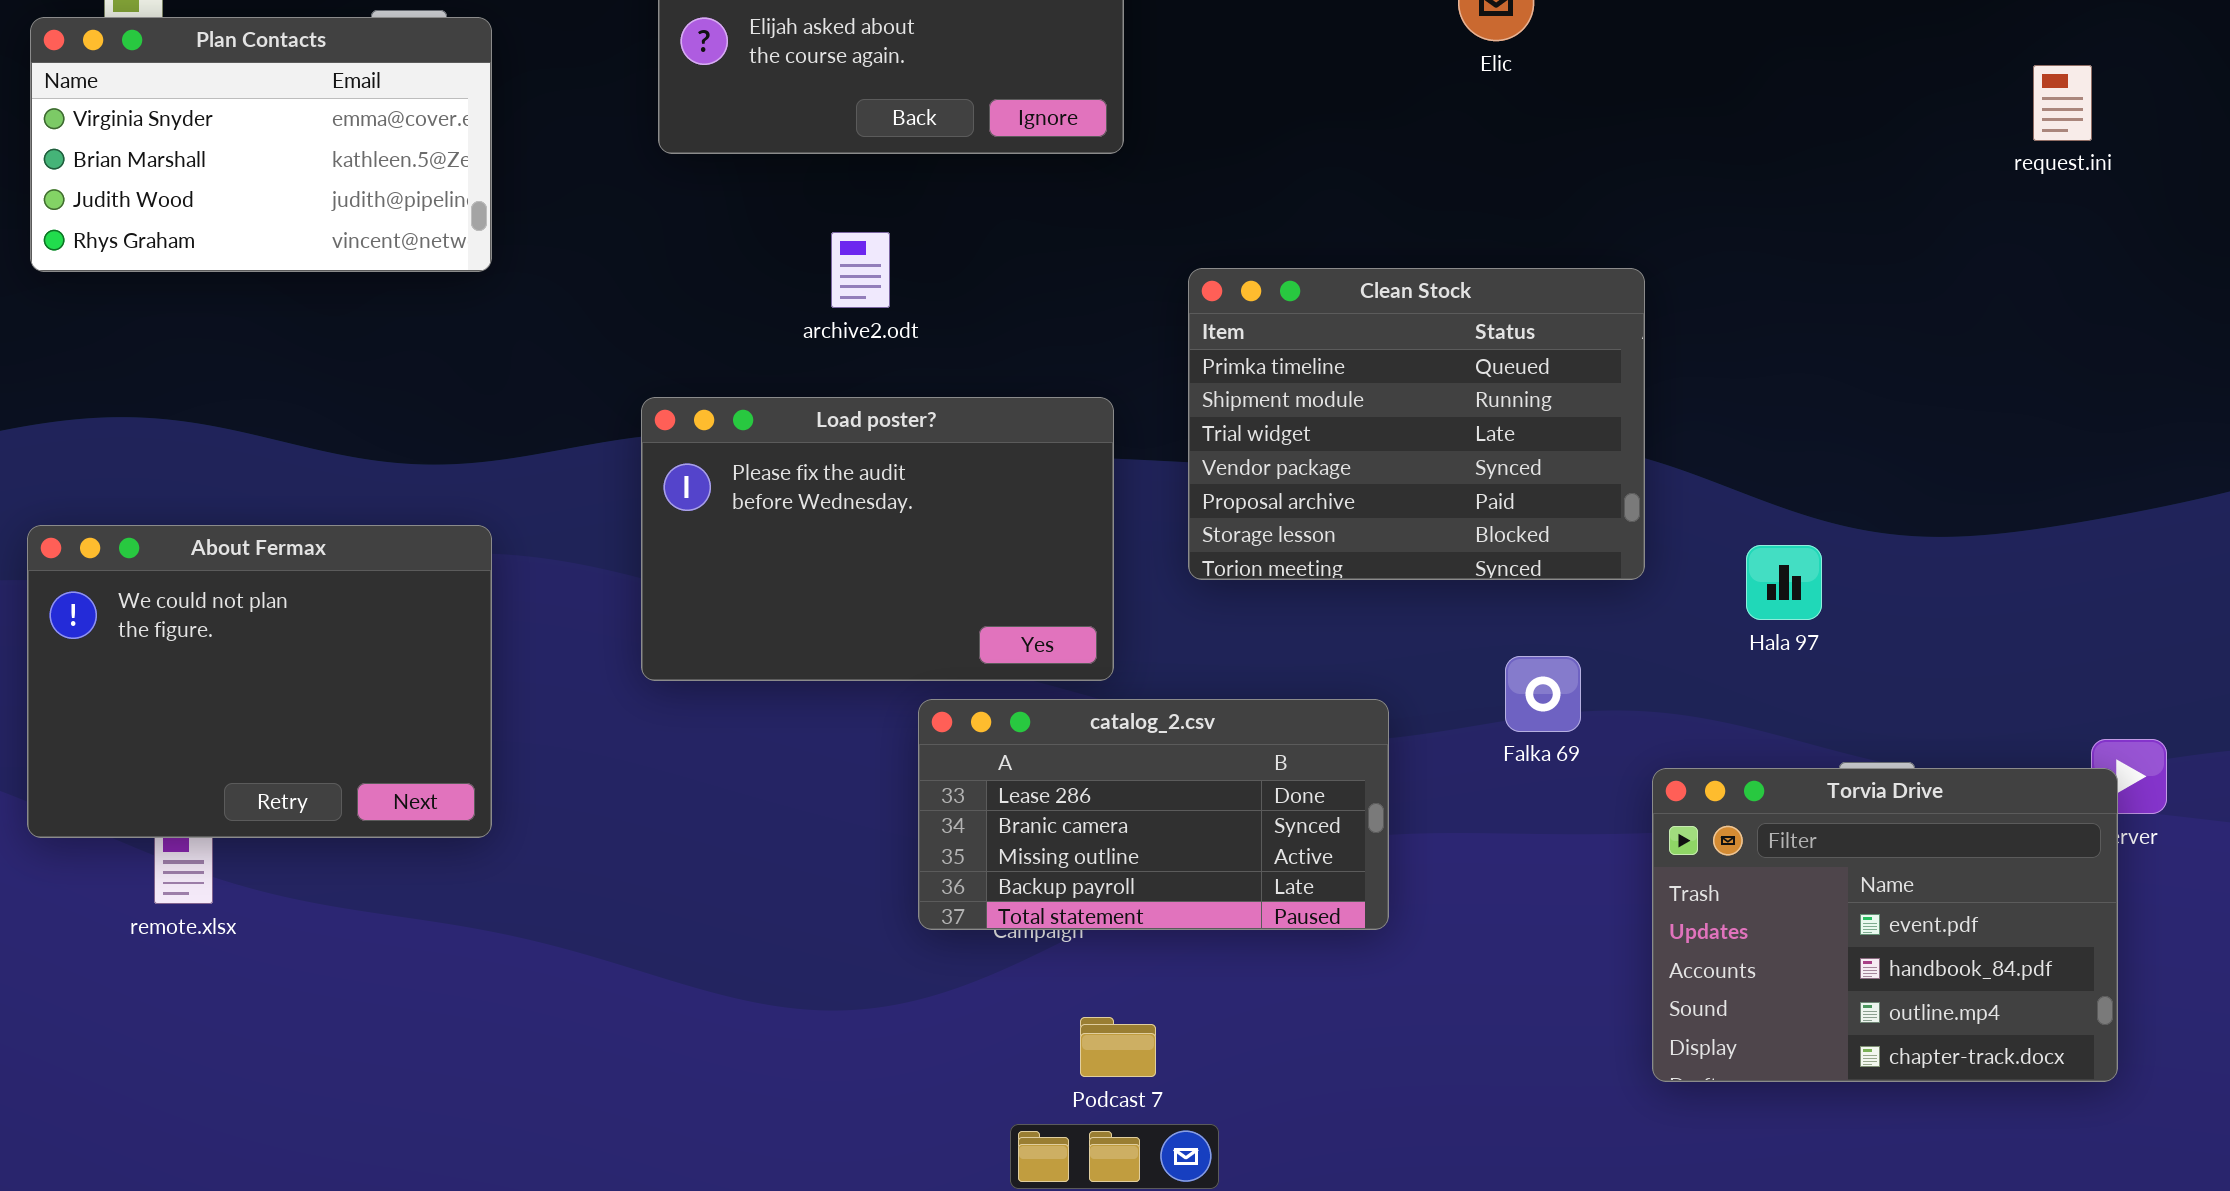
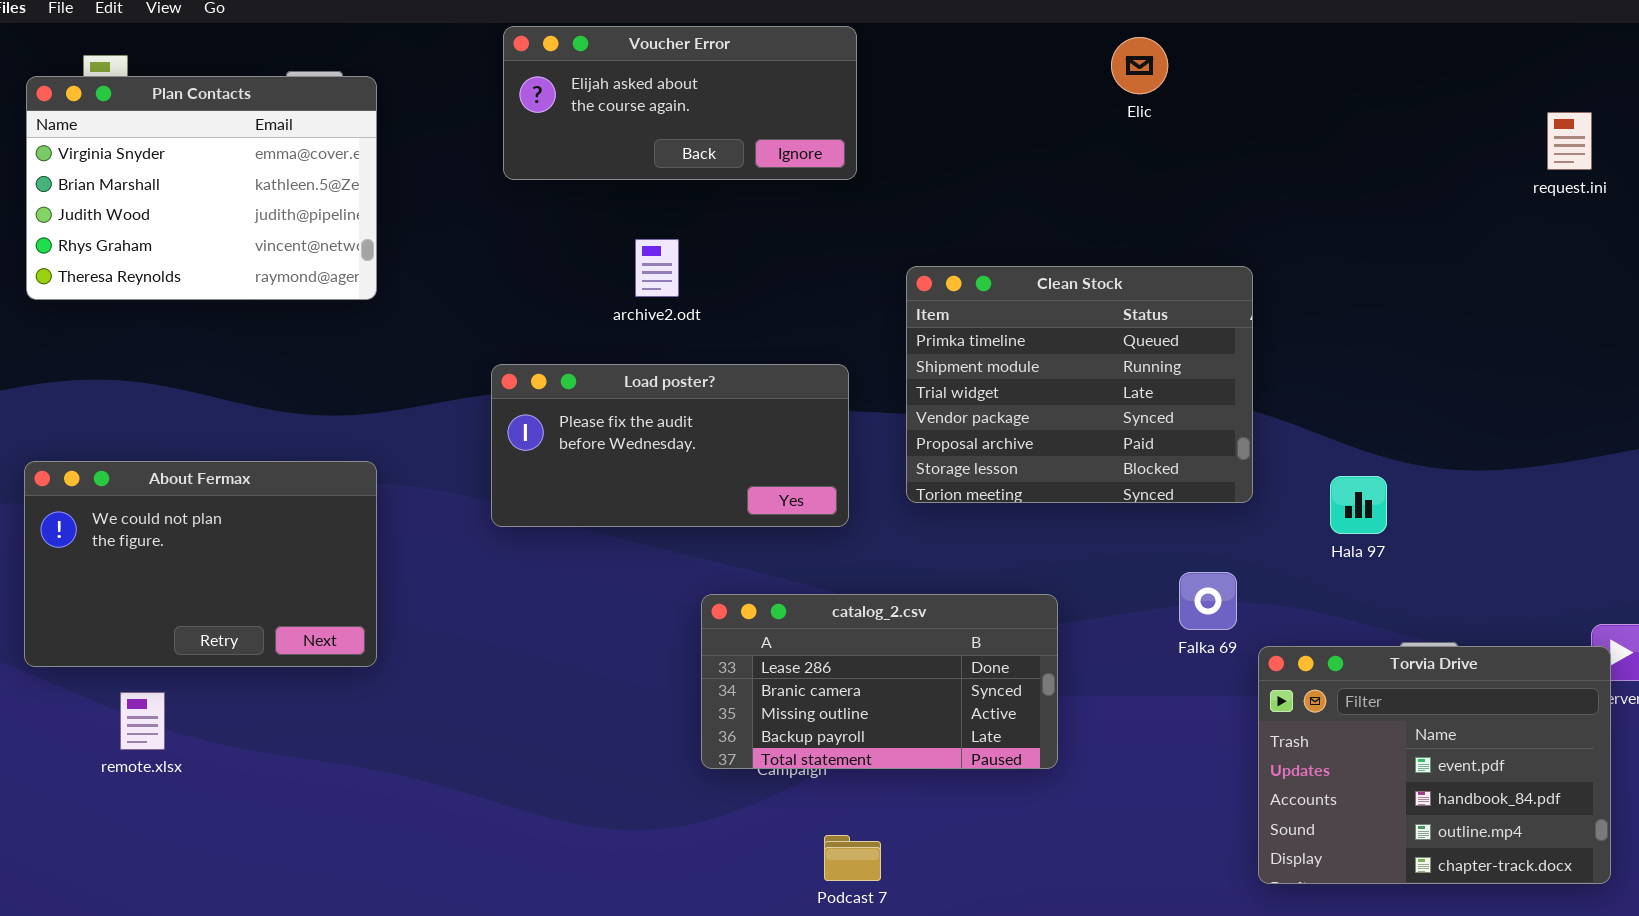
Plan Contacts: [30,17,492,272] -> [26,76,377,300], resized
Load poster?: [641,397,1114,681] -> [491,364,849,527], resized
About Fermax: [27,525,492,838] -> [24,461,377,667], resized
Falka 69: [1505,656,1581,732] -> [1179,572,1237,630], moved

